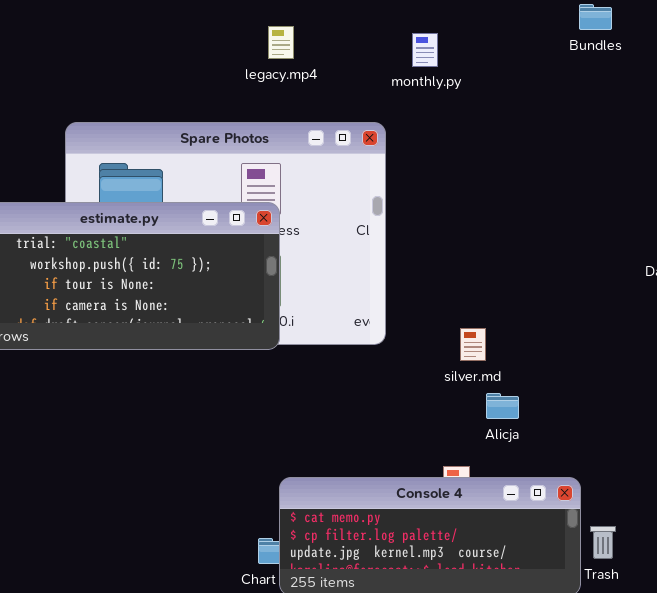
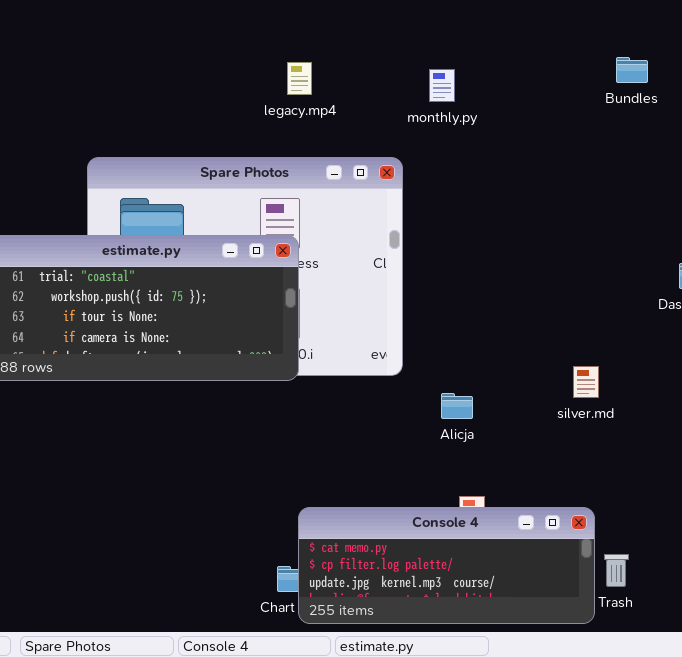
Bundles: [579,4,612,30] -> [616,57,648,83], moved
silver.md: [460,328,486,361] -> [573,366,599,398], moved
Alicja: [486,393,519,419] -> [441,393,473,419], moved

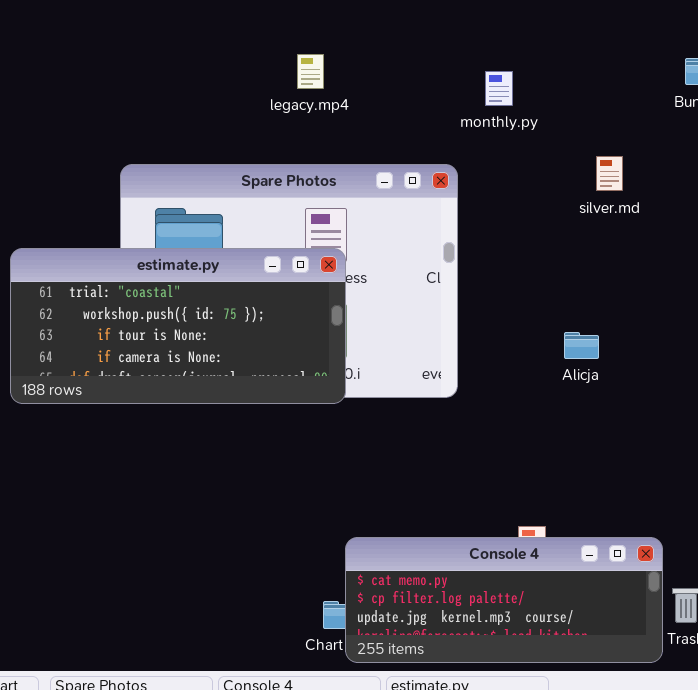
legacy.mp4: [287,62,312,95] -> [297,54,324,89], moved
silver.md: [573,366,599,398] -> [596,156,623,191], moved
Alicja: [441,393,473,419] -> [564,332,599,359], moved

